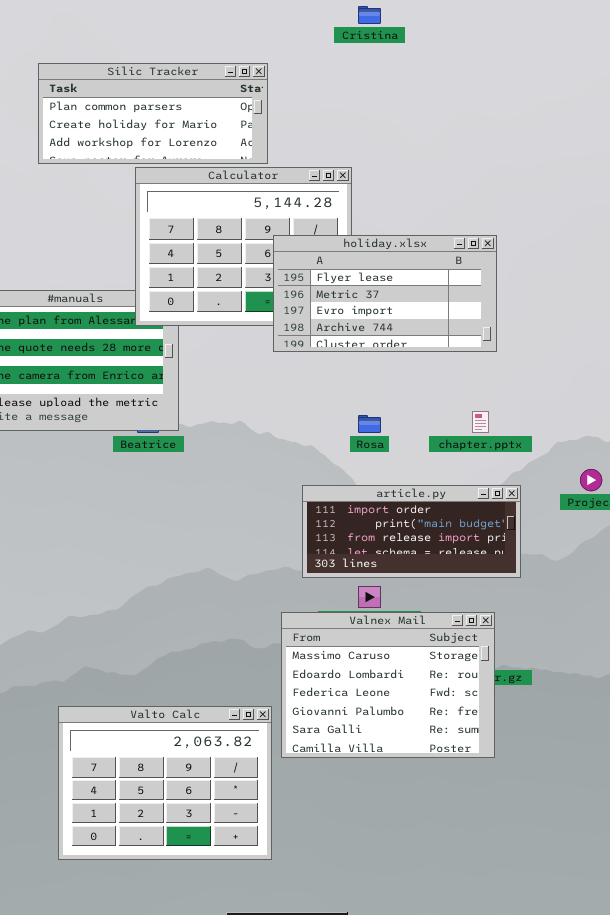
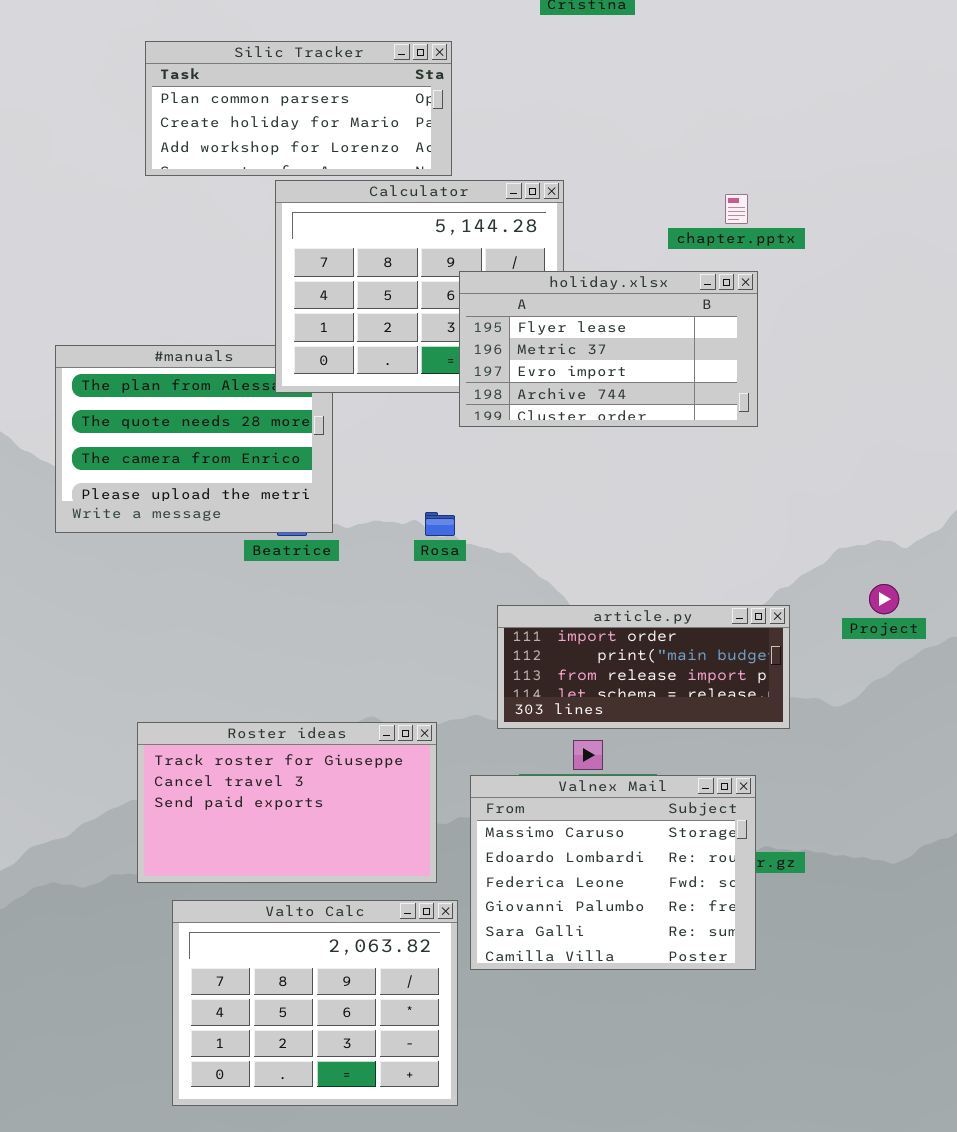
chapter.pptx: [472,411,489,433] -> [725,194,748,224], moved
Rosa: [358,415,381,433] -> [425,512,455,536], moved
Roster ideas: none -> [137,722,437,883], opened

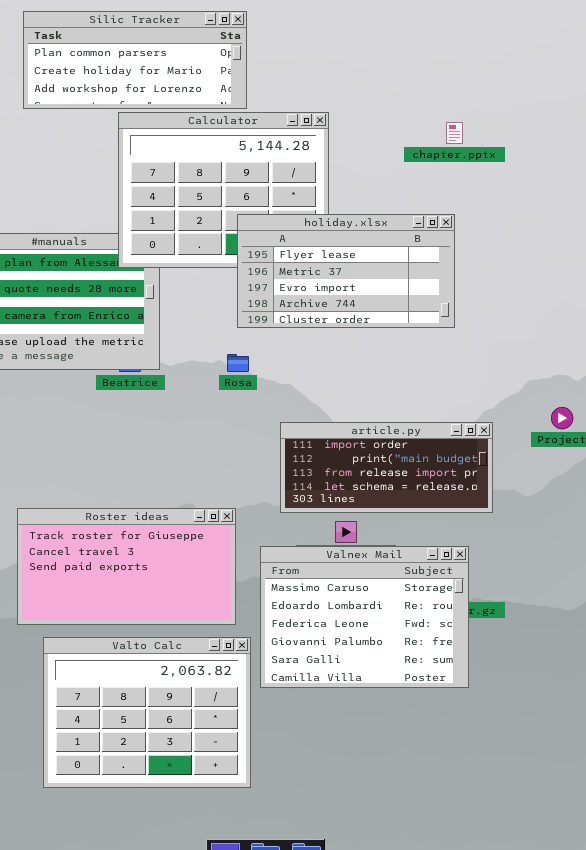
holiday.xlsx: [459,271,758,427] -> [237,214,455,328], moved

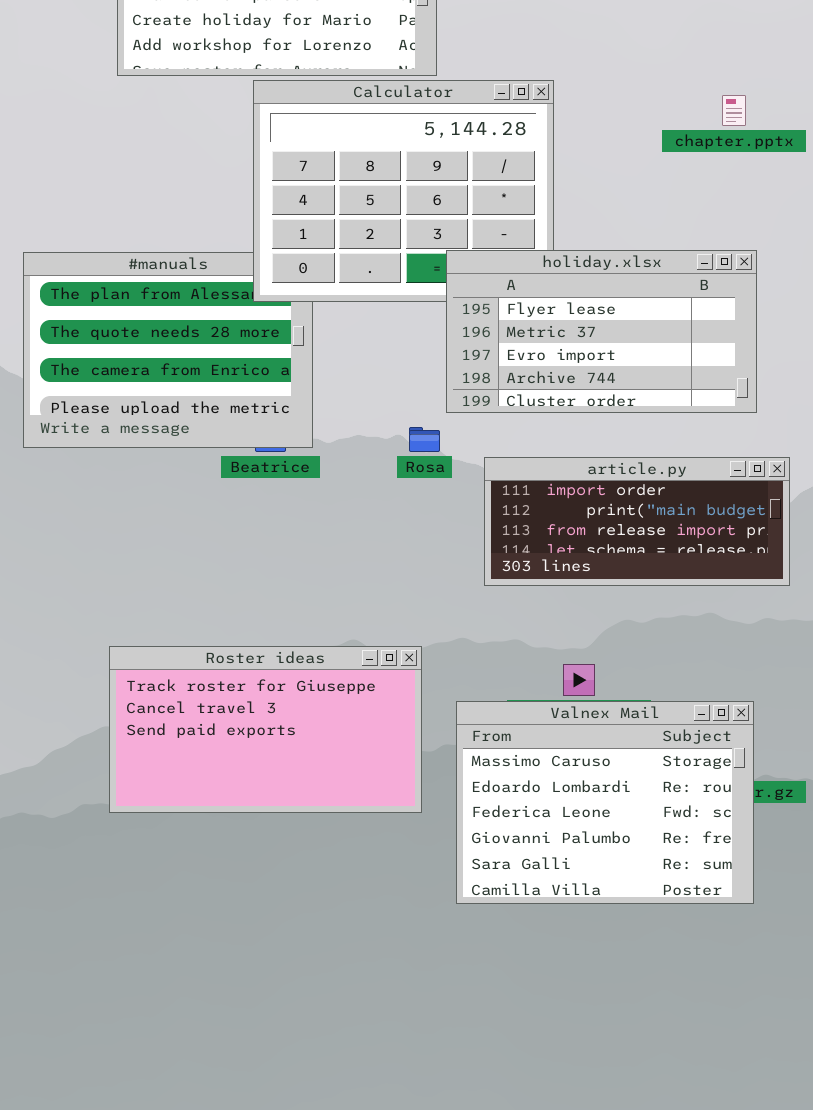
holiday.xlsx: [237,214,455,328] -> [446,250,757,413], moved
article.py: [280,422,493,513] -> [484,457,790,586], moved
Valto Calc: [43,637,251,788] -> none, closed

